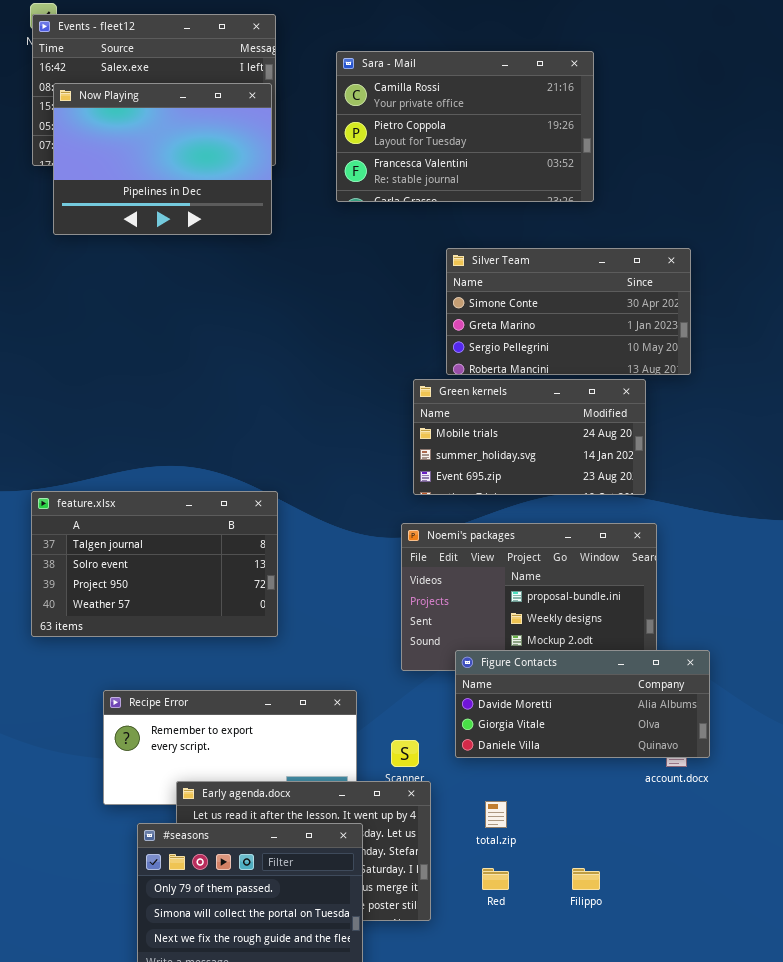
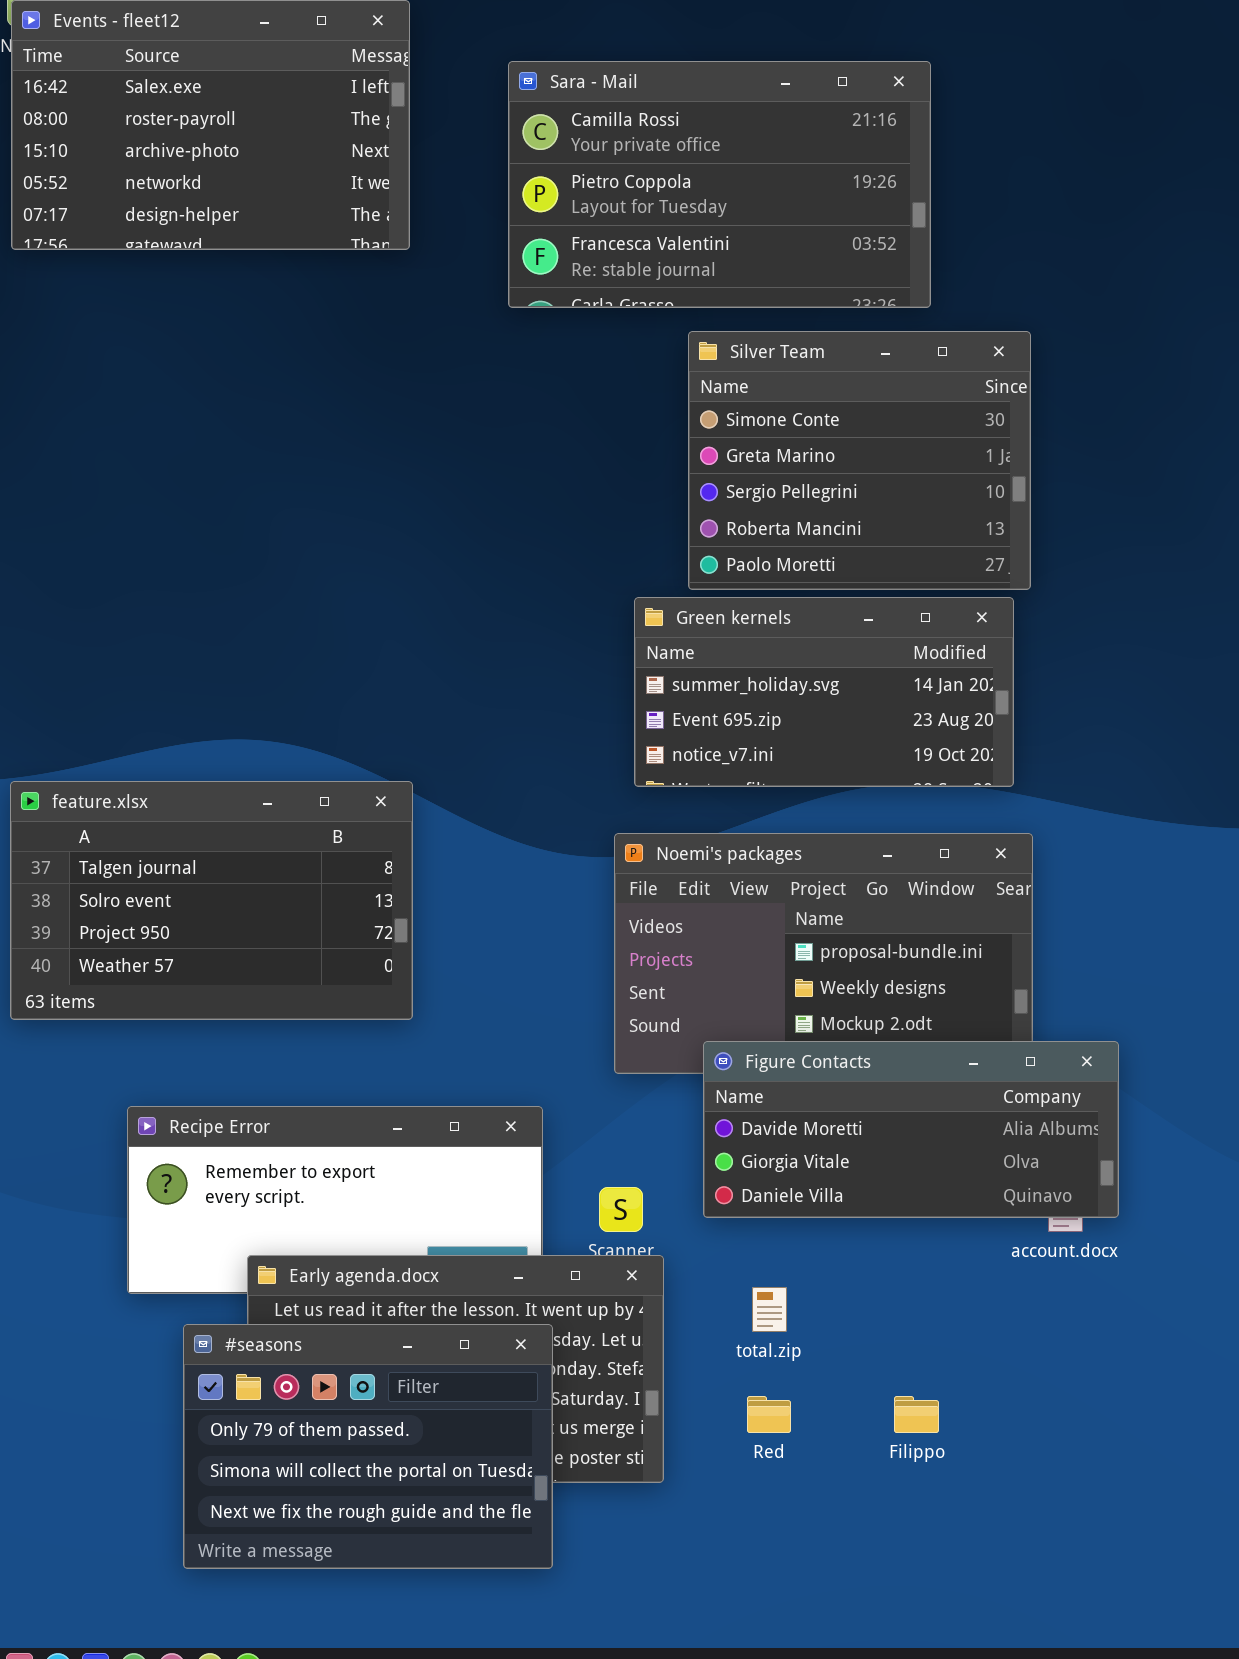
Now Playing: [53,83,272,235] -> none, closed
Silver Team: [446,248,691,375] -> [688,331,1031,590], resized
Green kernels: [413,379,646,495] -> [634,597,1014,787], scrolled down 1 row

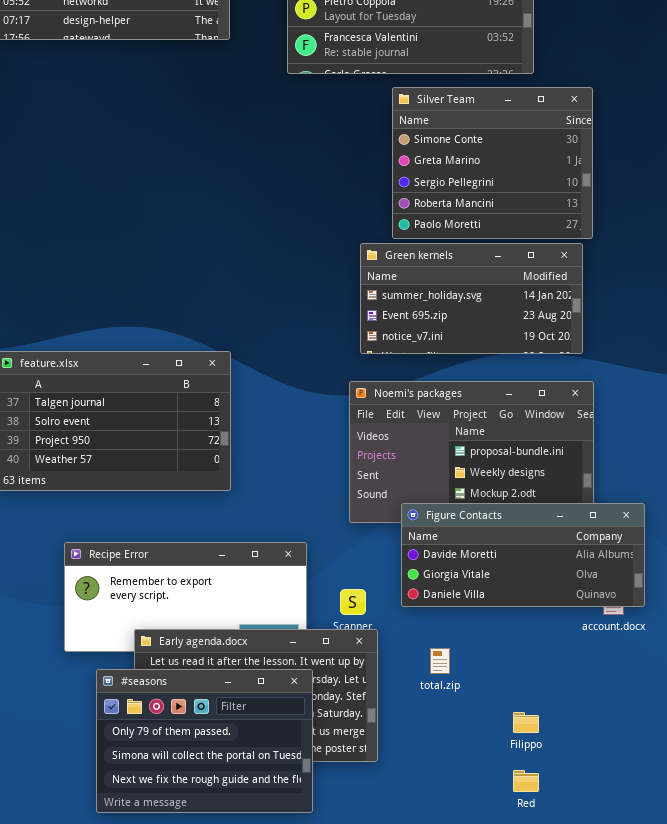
Red: [747,1396,791,1433] -> [513,770,539,792], moved

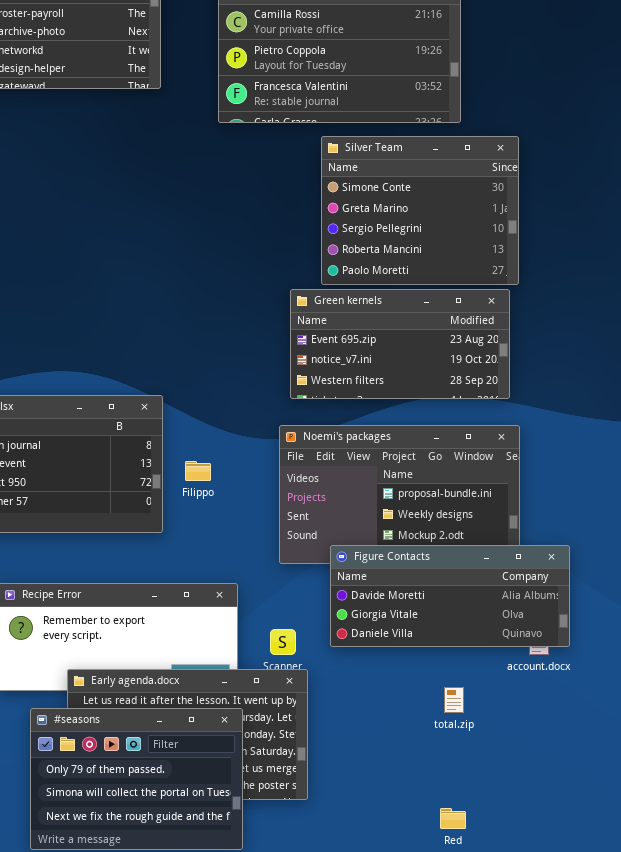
Green kernels: [360,243,583,354] -> [290,289,510,399], scrolled down 1 row
total.zip: [430,648,450,674] -> [444,687,464,713], moved
Filippo: [513,712,539,733] -> [185,461,211,481], moved

